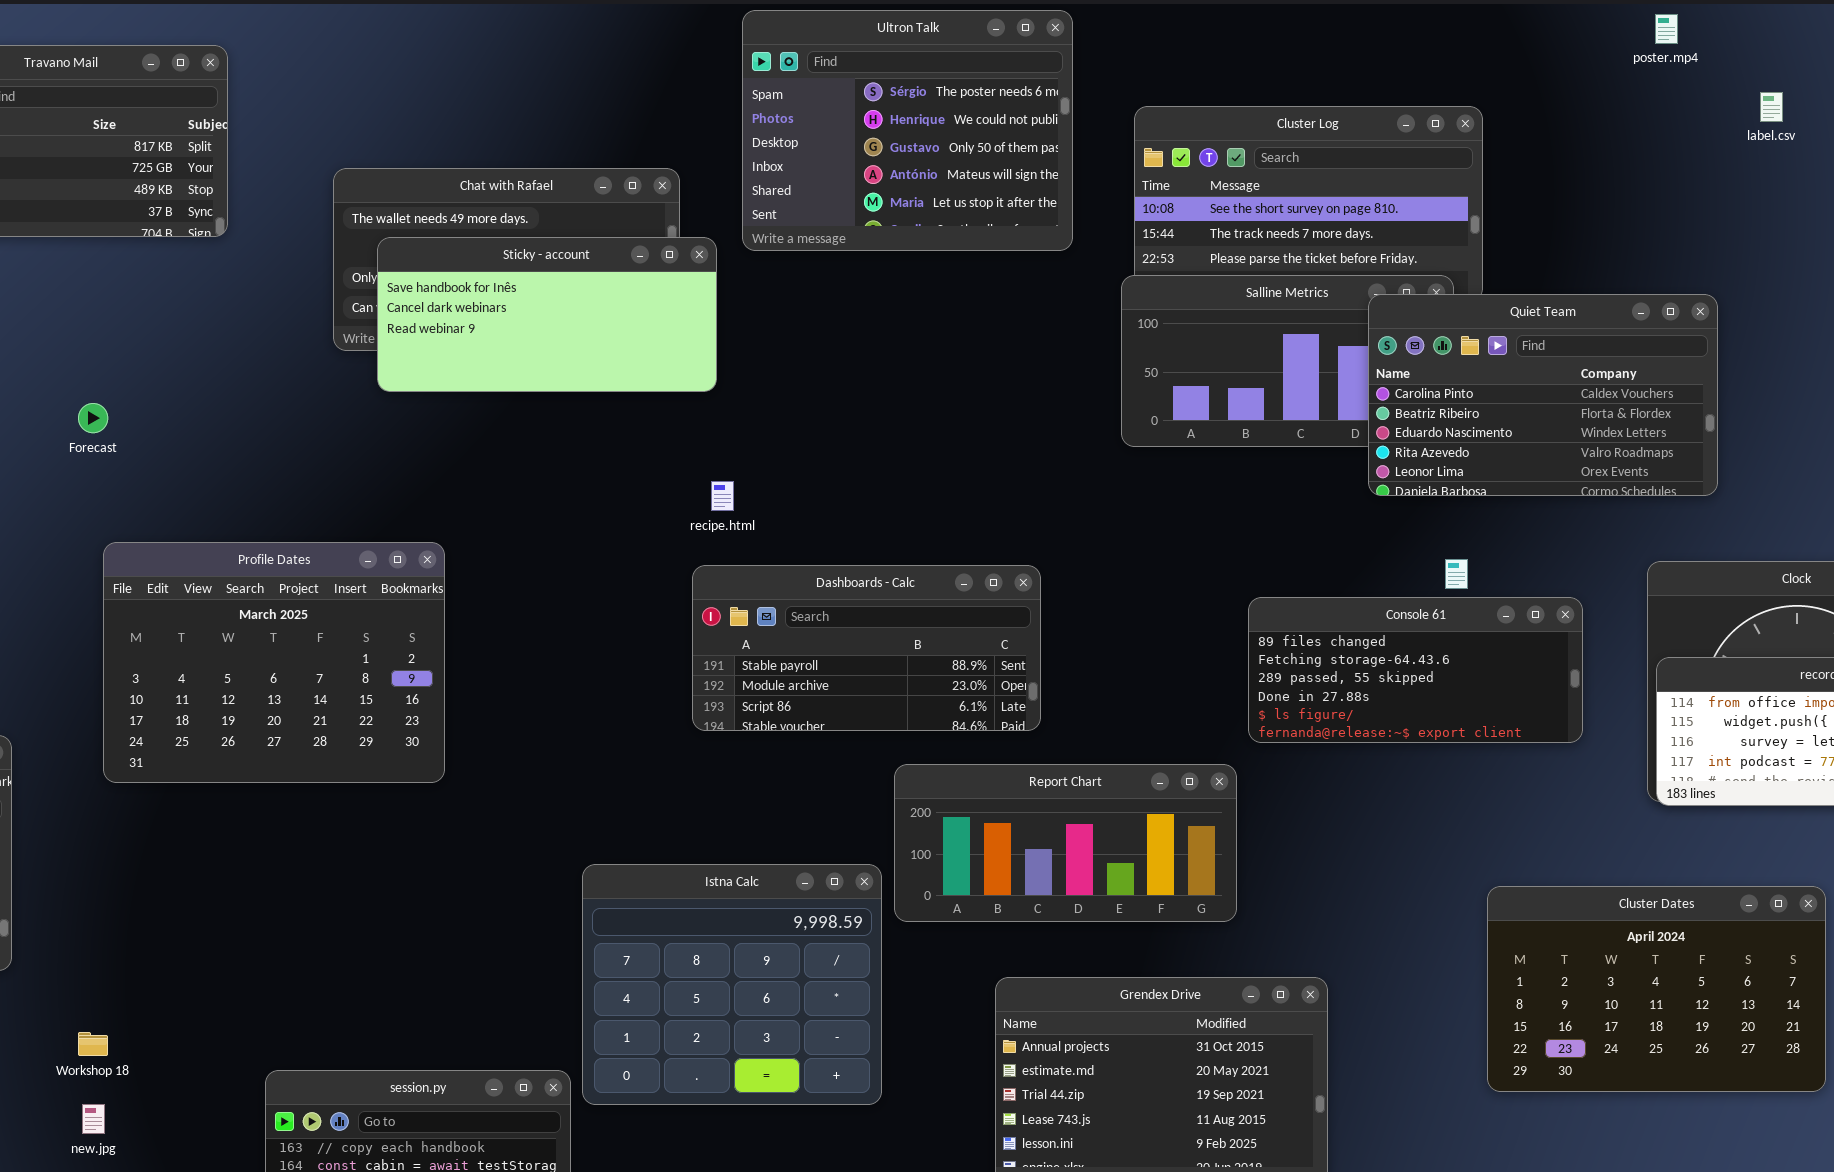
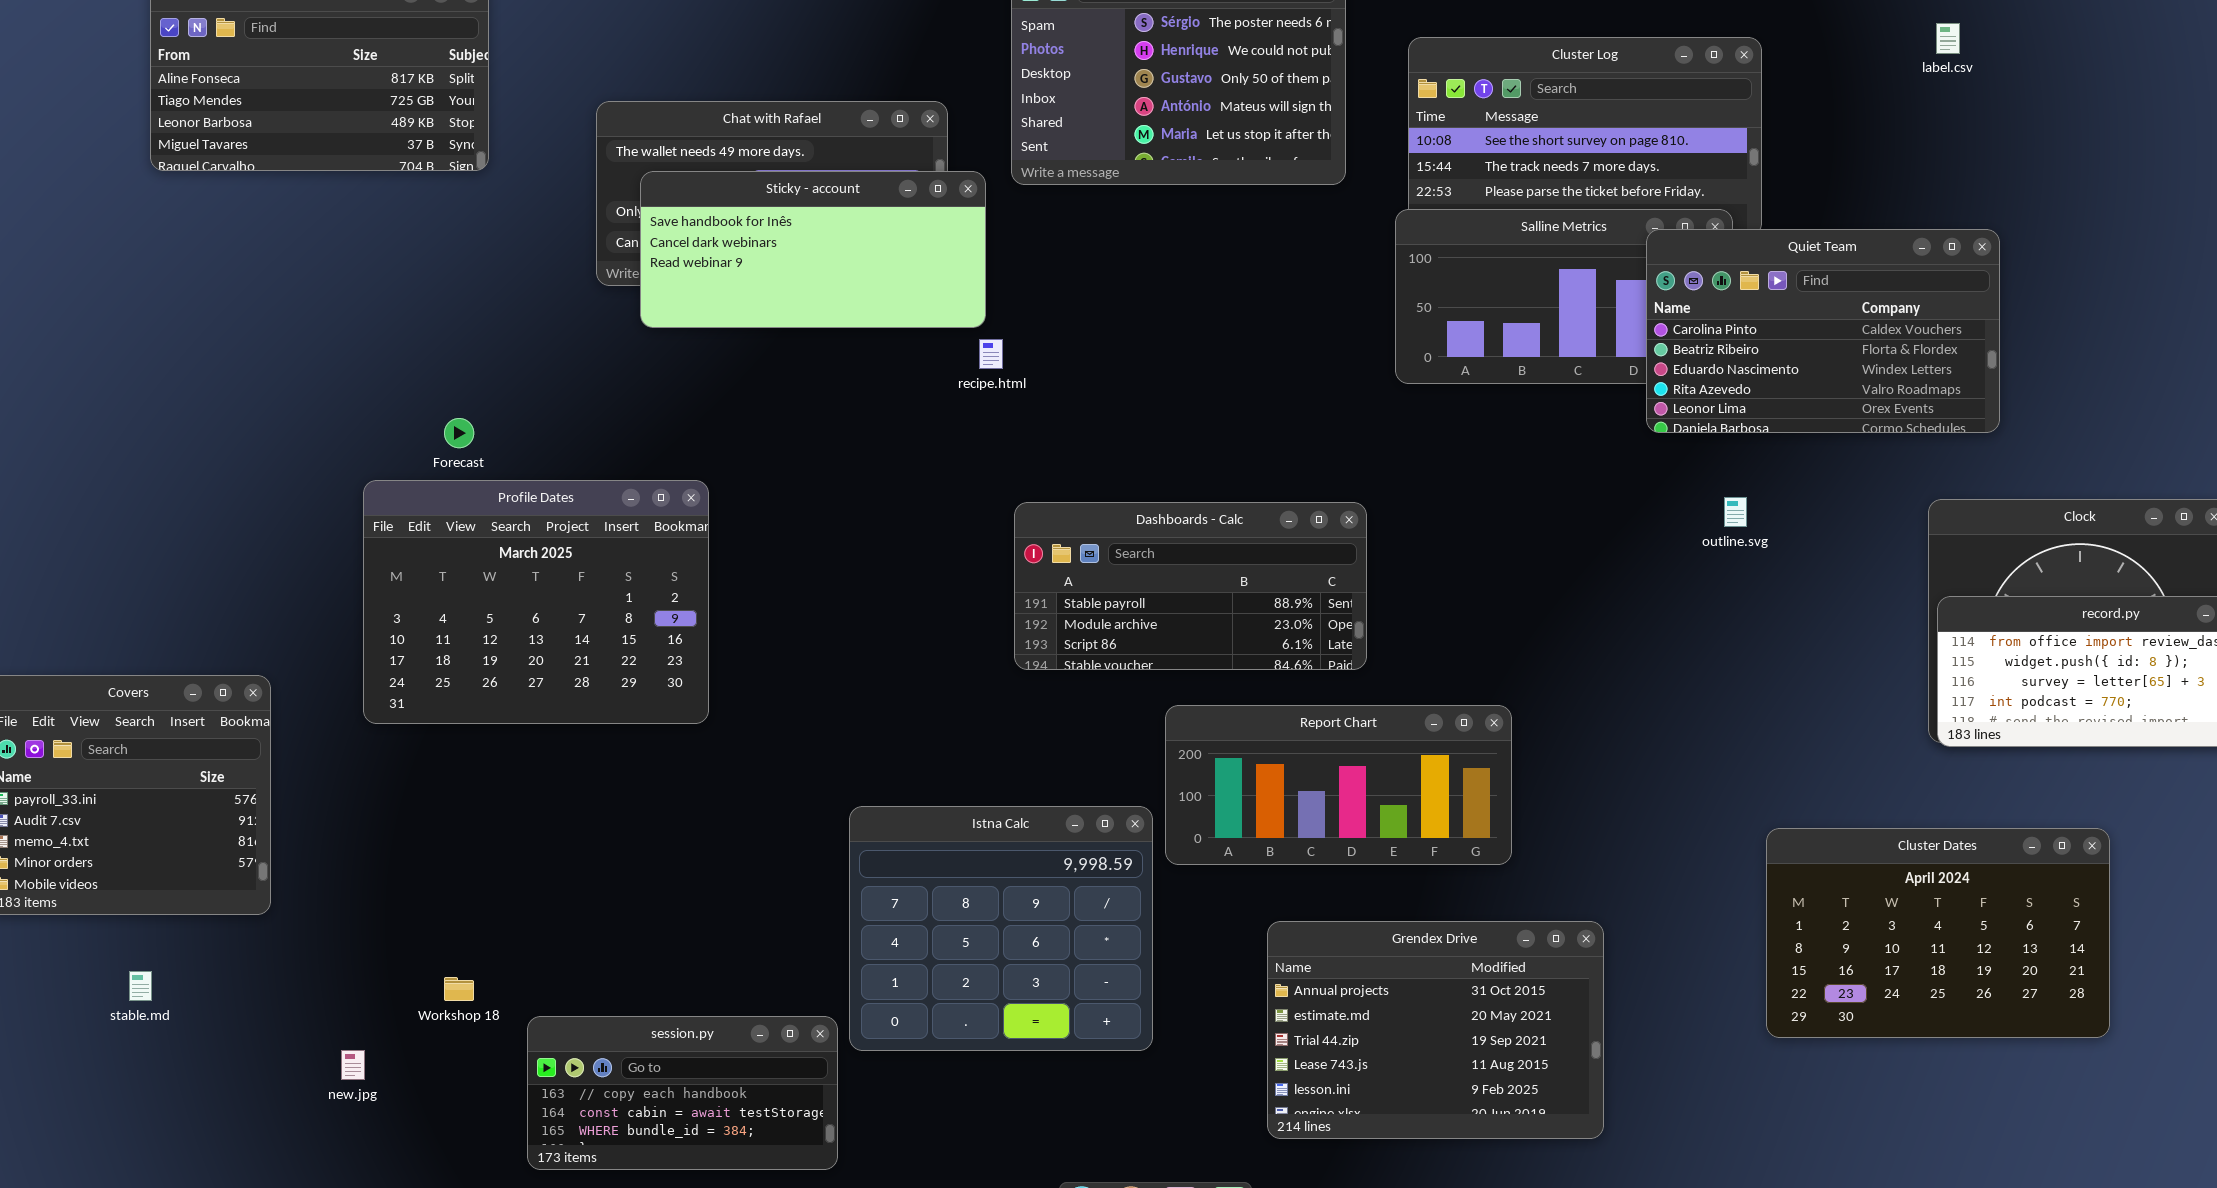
label.csv: [1760,92,1783,122] -> [1936,23,1960,54], moved
Forecast: [78,403,108,433] -> [444,418,474,448], moved
recipe.html: [711,481,734,511] -> [979,339,1003,369], moved
Dashboards - Calc: [692,565,1041,731] -> [1014,502,1367,670], moved
Console 61: [1248,597,1583,743] -> none, closed
Workshop 18: [78,1032,108,1056] -> [444,977,474,1001], moved

